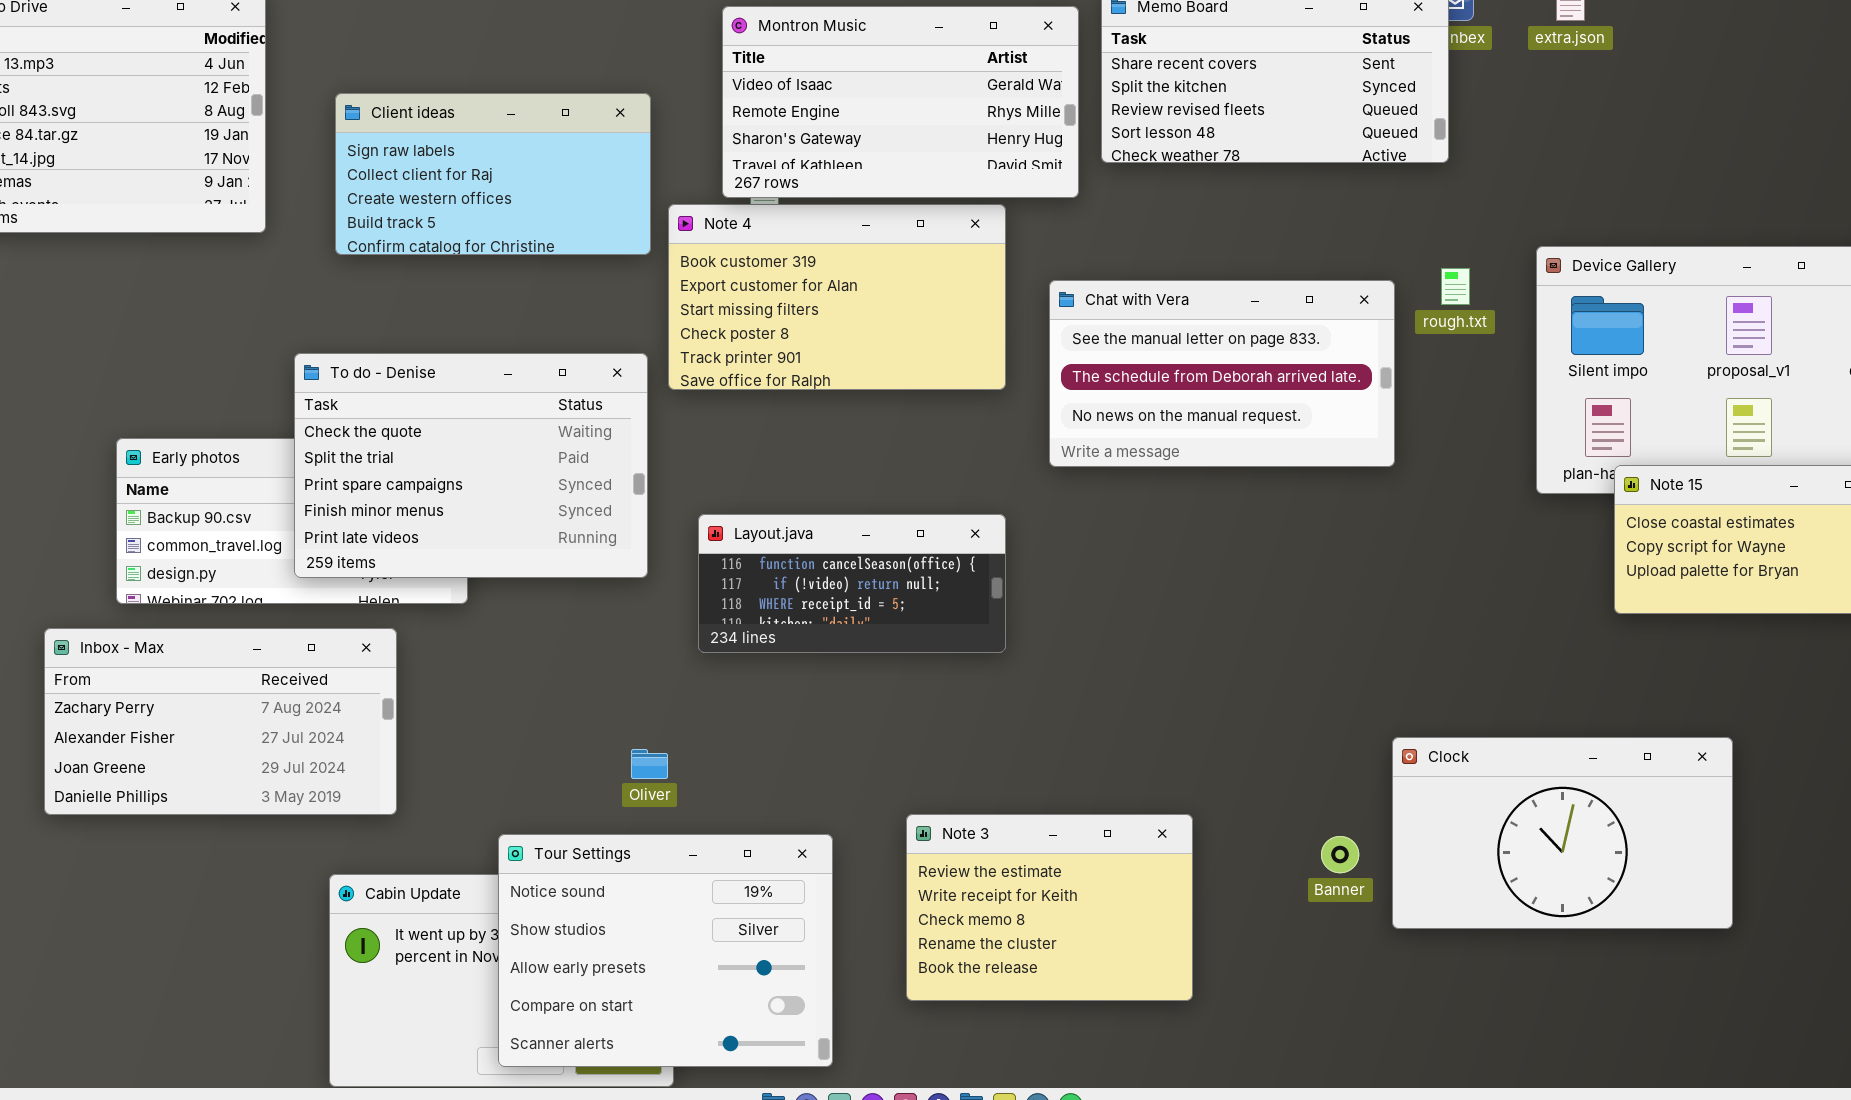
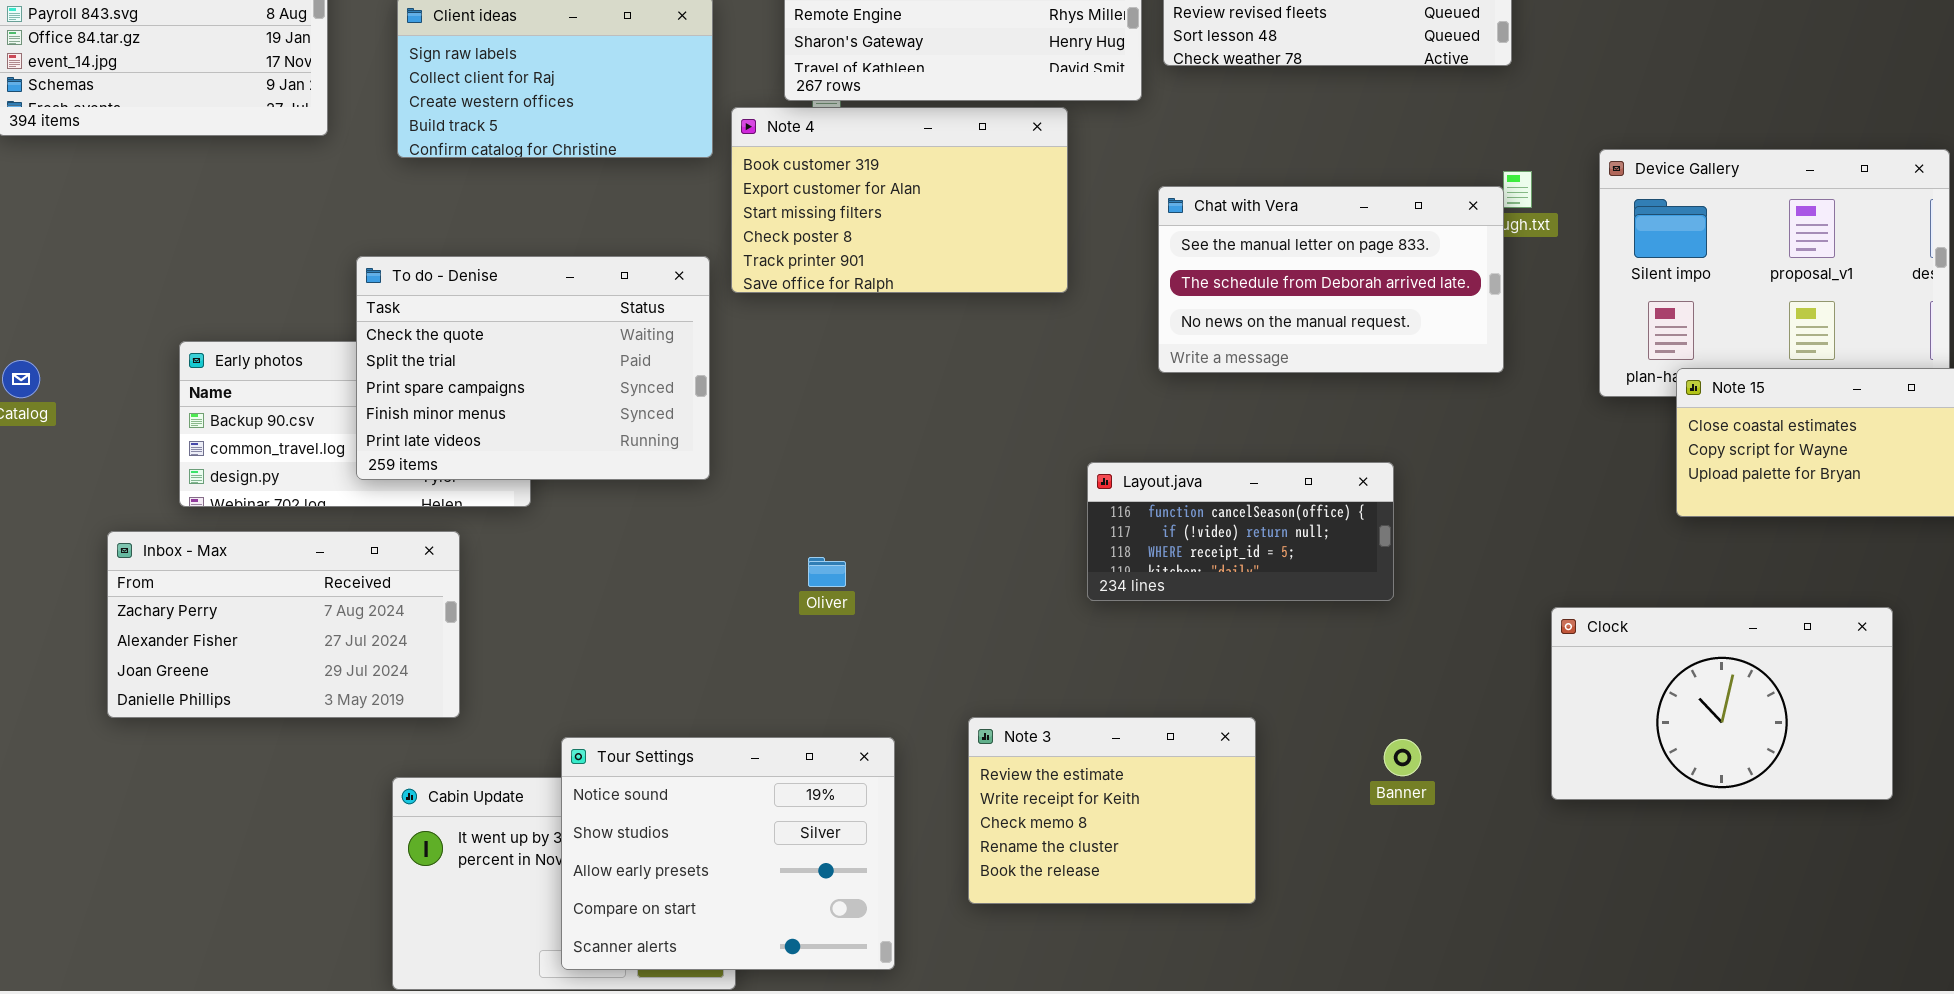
Chat with Vera: [1049,280,1395,467] -> [1158,186,1504,373], moved
Layout.java: [698,514,1006,653] -> [1087,462,1394,601], moved
Clock: [1392,737,1733,929] -> [1551,607,1893,800], moved
Oliver: [631,749,668,779] -> [808,557,846,587], moved

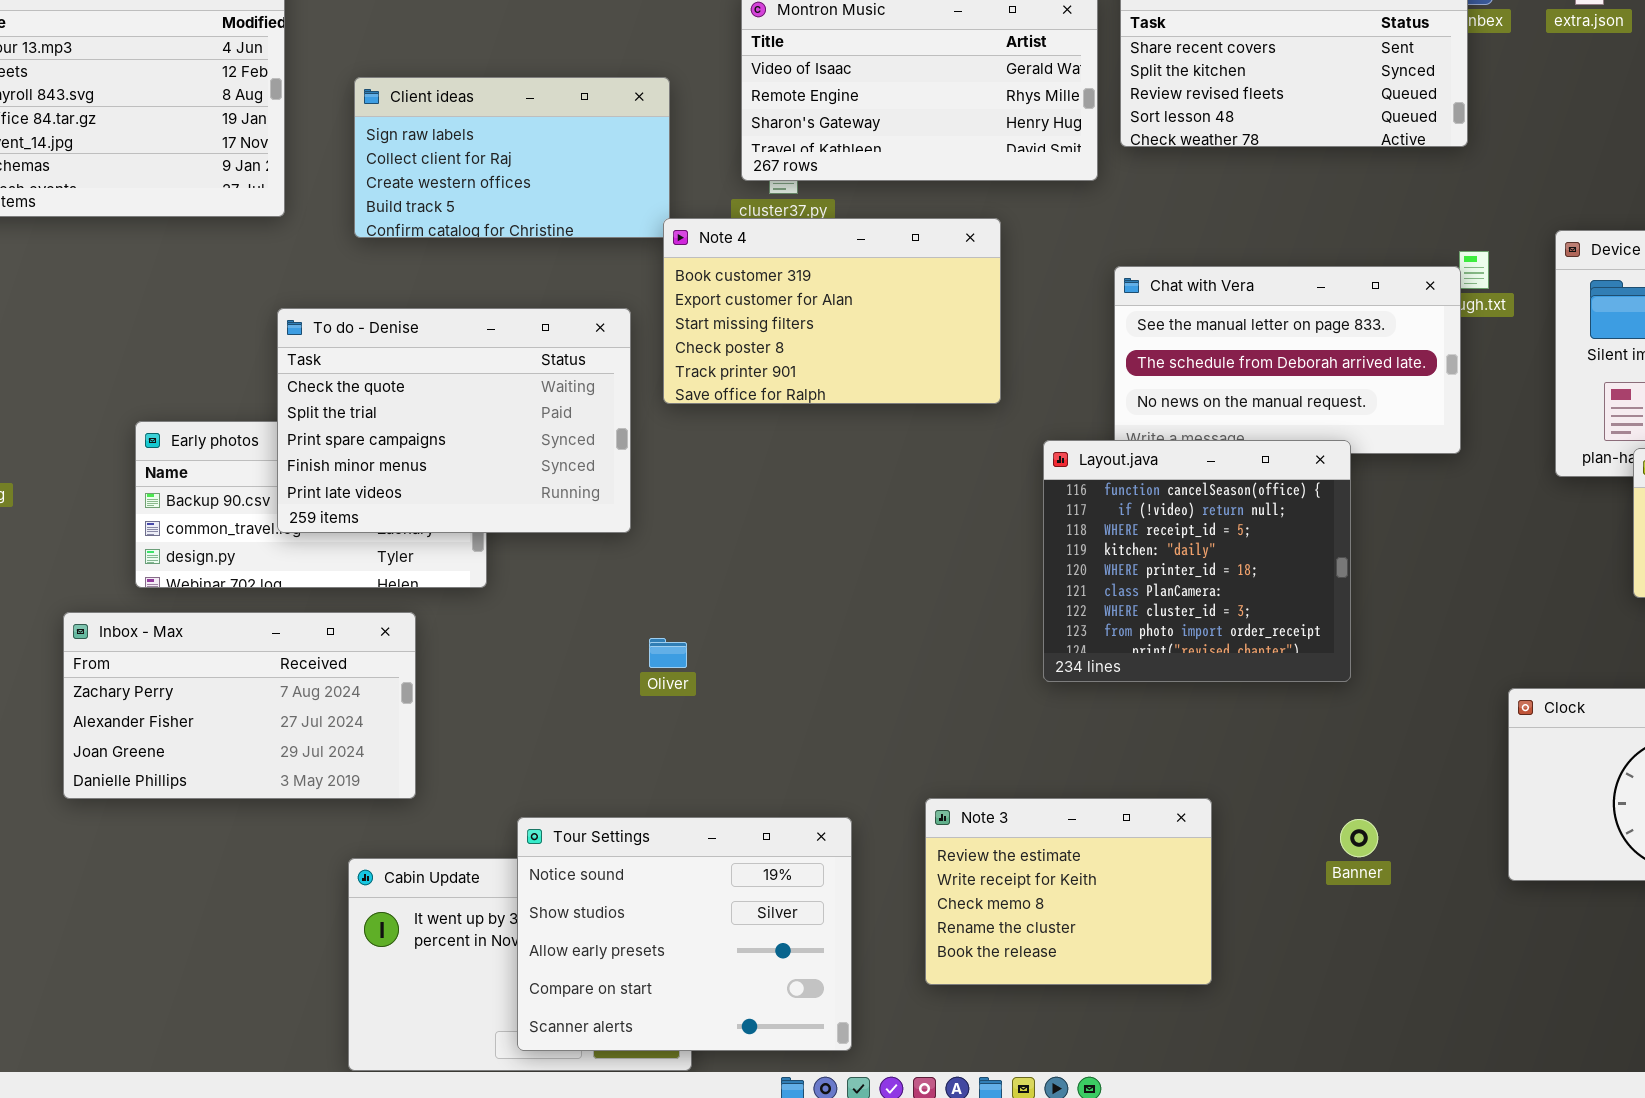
Note 4: [731,107,1068,293] -> [663,218,1001,404], moved
To do - Denise: [356,256,710,480] -> [277,308,631,533], moved
Layout.java: [1087,462,1394,601] -> [1043,440,1351,682], resized
Oliver: [808,557,846,587] -> [649,638,687,668], moved

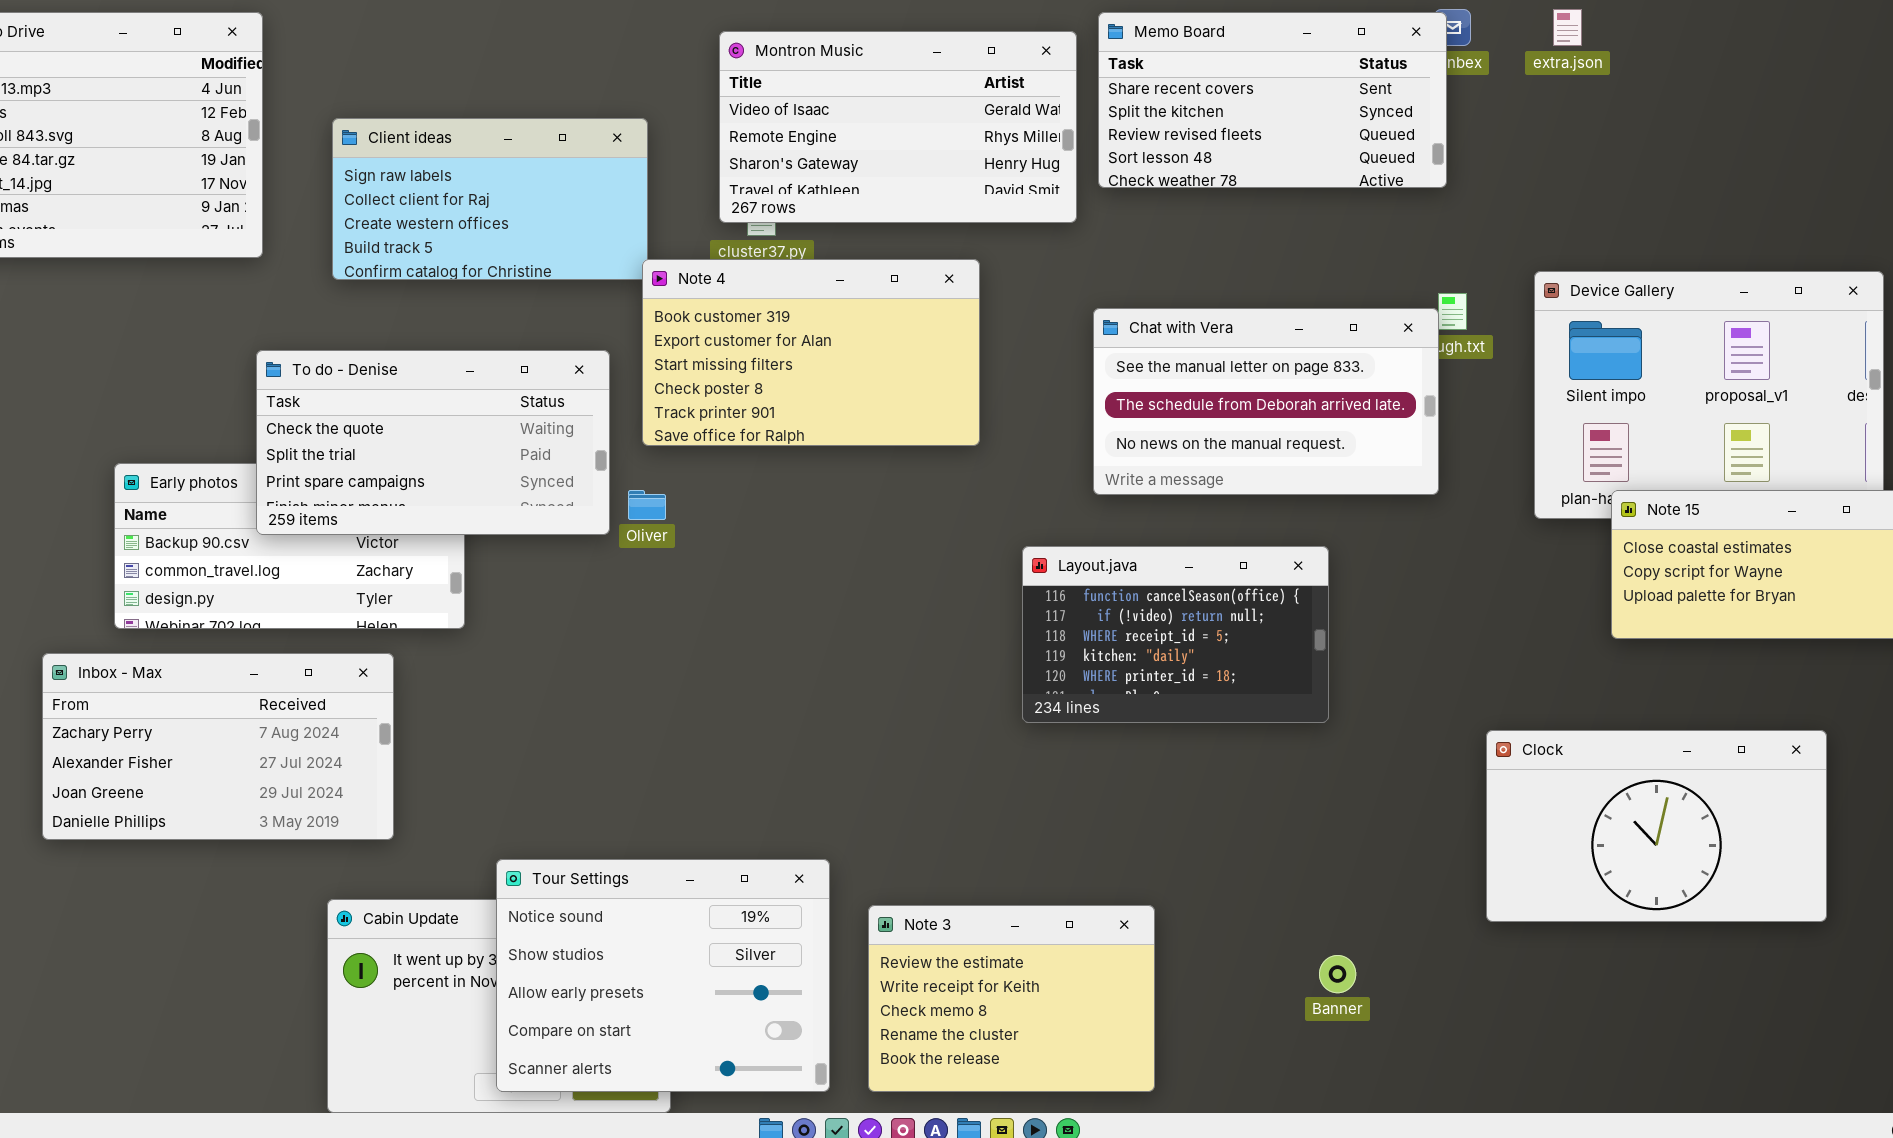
To do - Denise: [277,308,631,533] -> [256,350,610,535], resized
Layout.java: [1043,440,1351,682] -> [1022,546,1329,723], resized
Oliver: [649,638,687,668] -> [628,490,666,520], moved
Note 3: [925,798,1212,985] -> [868,905,1155,1092], moved
Banner: [1340,819,1378,857] -> [1319,955,1356,993], moved

